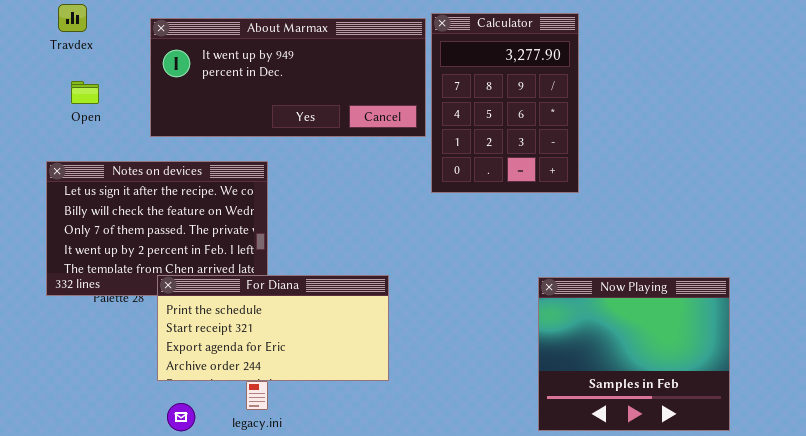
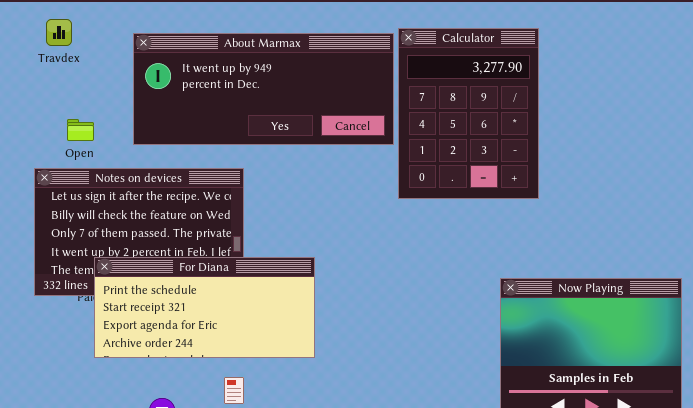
Open: [71,81,99,104] -> [67,119,94,141], moved
For Diana: [157,275,389,381] -> [94,257,315,358], moved

